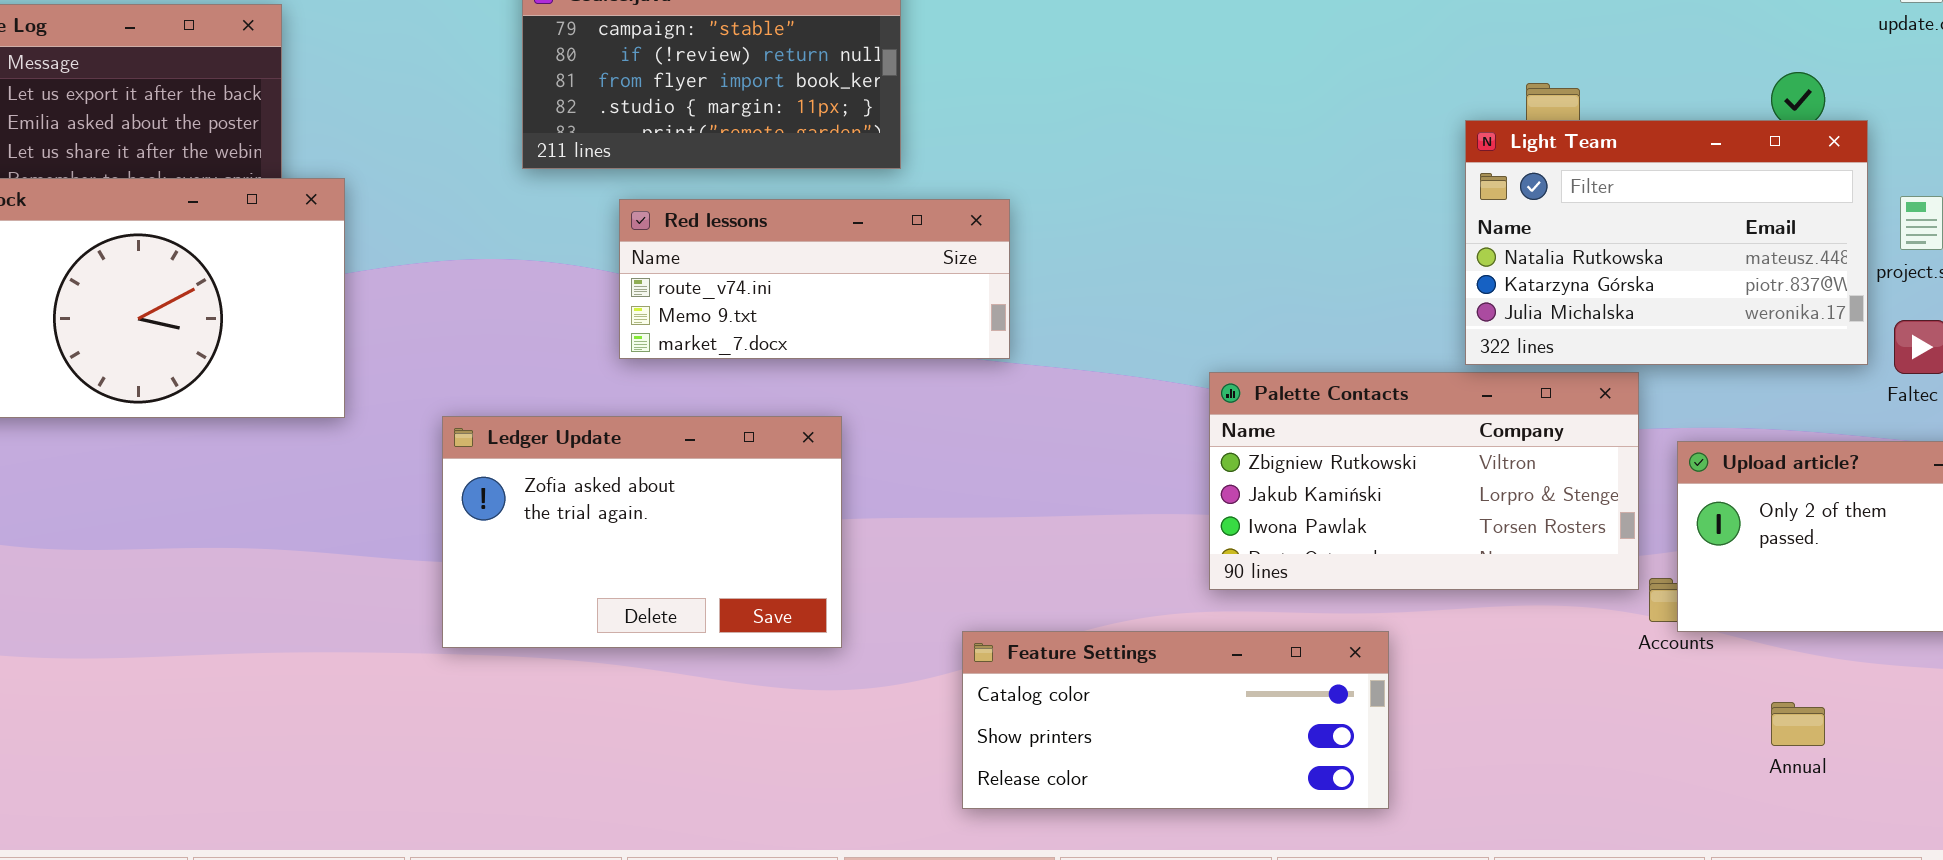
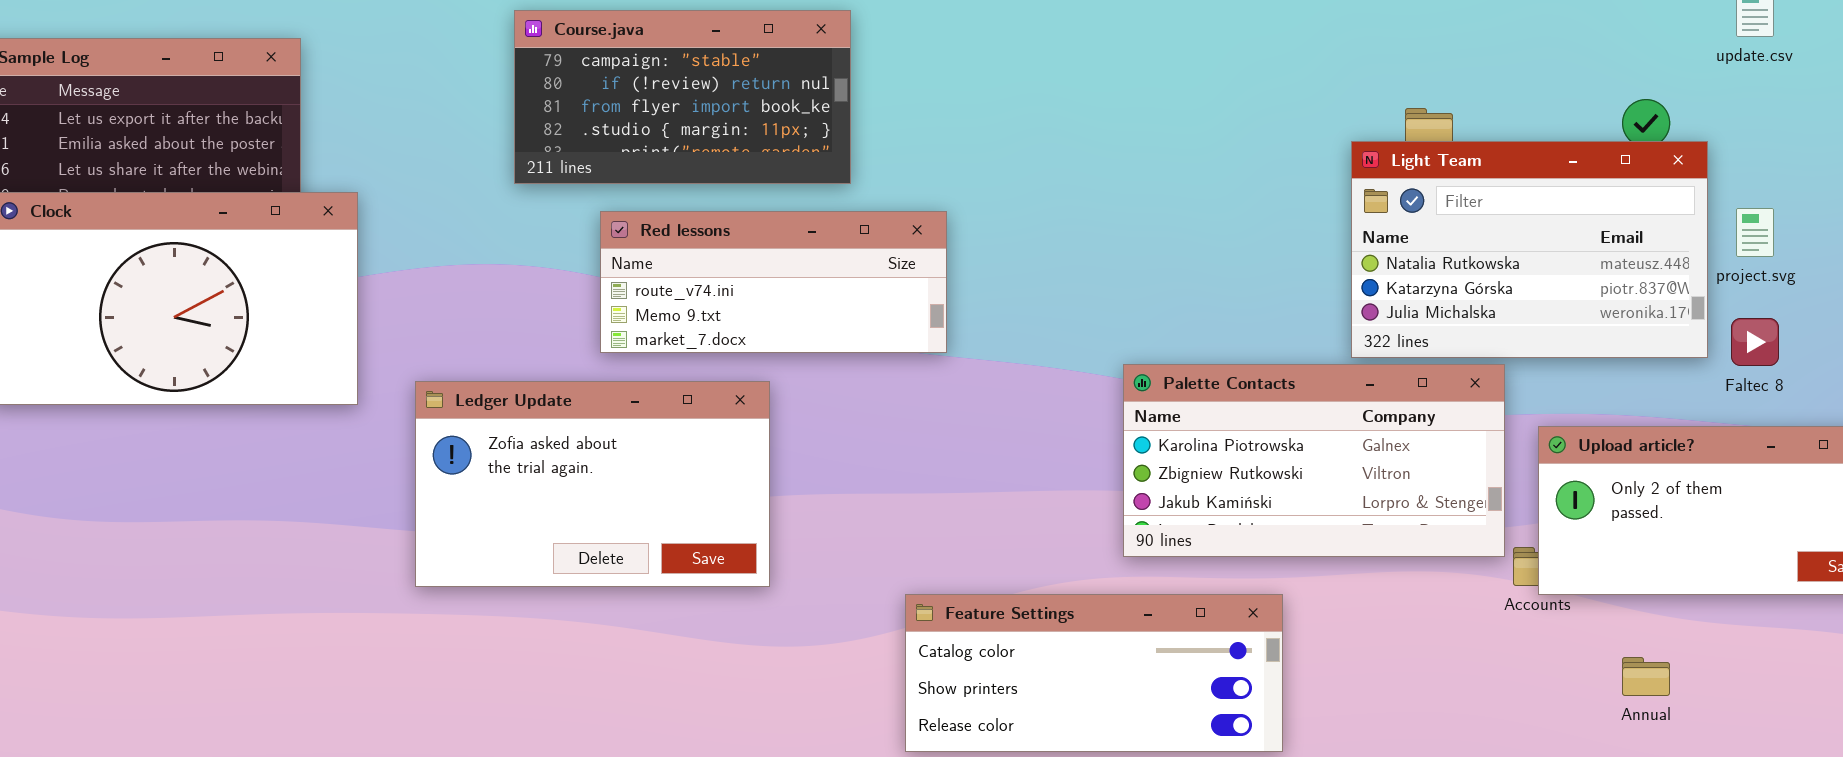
Palette Contacts: [1209,372,1639,590] -> [1123,364,1505,557], scrolled up 1 row
Ledger Update: [442,416,842,648] -> [415,381,770,587], moved

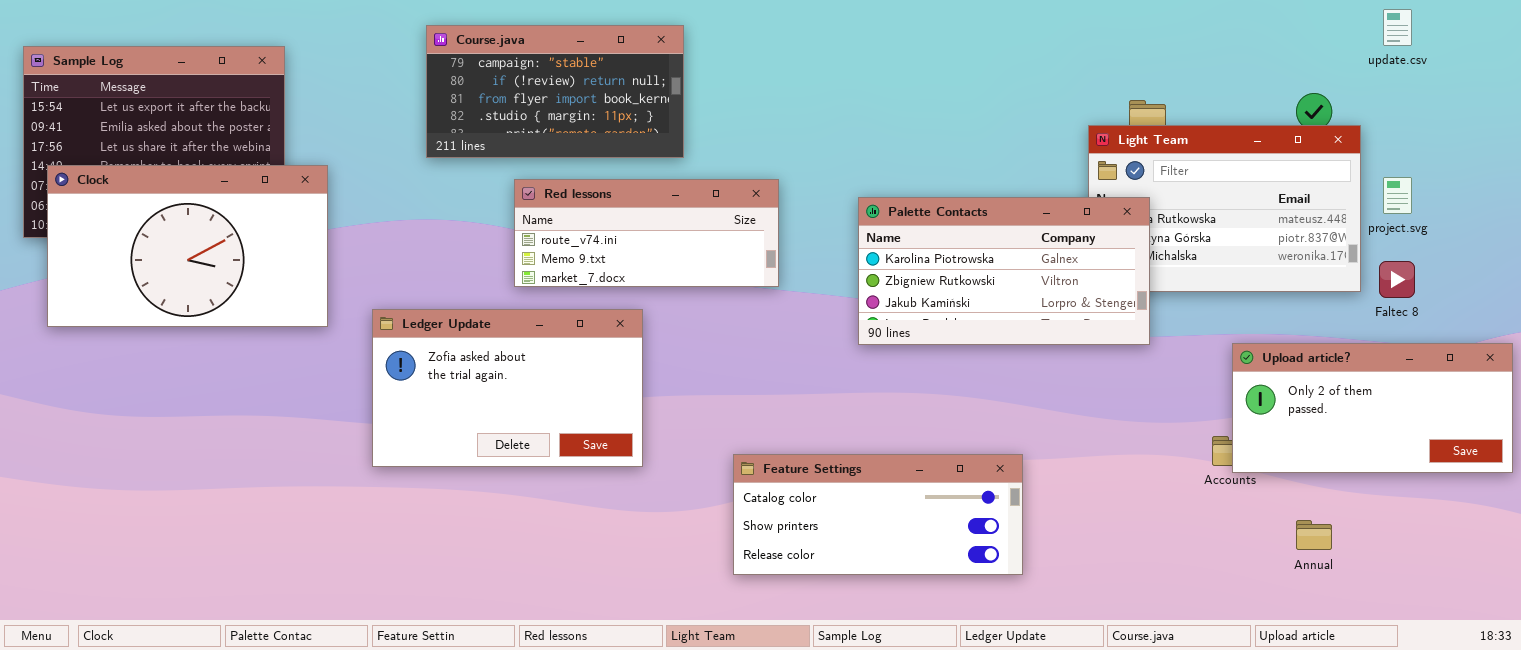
Course.java: [514,10,851,184] -> [426,25,684,158], moved
Palette Contacts: [1123,364,1505,557] -> [858,197,1150,345], moved
Feature Settings: [905,594,1283,752] -> [733,454,1023,575], moved

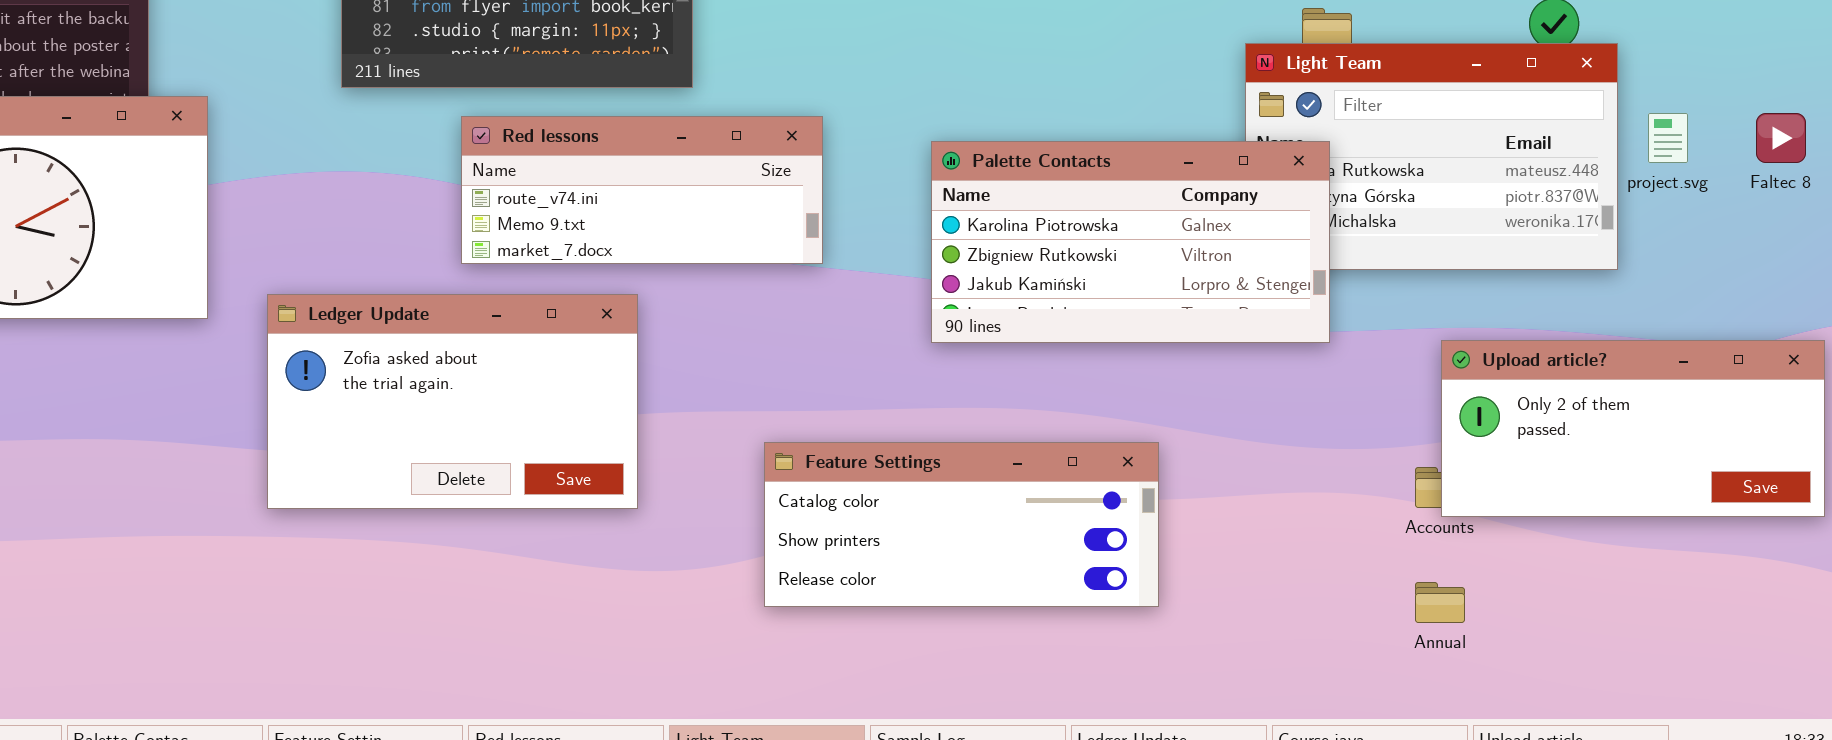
Faltec 8: [1379,261,1415,298] -> [1756,113,1806,163], moved
Feature Settings: [733,454,1023,575] -> [764,442,1159,607], moved
Annual: [1296,520,1332,550] -> [1415,582,1465,623], moved

